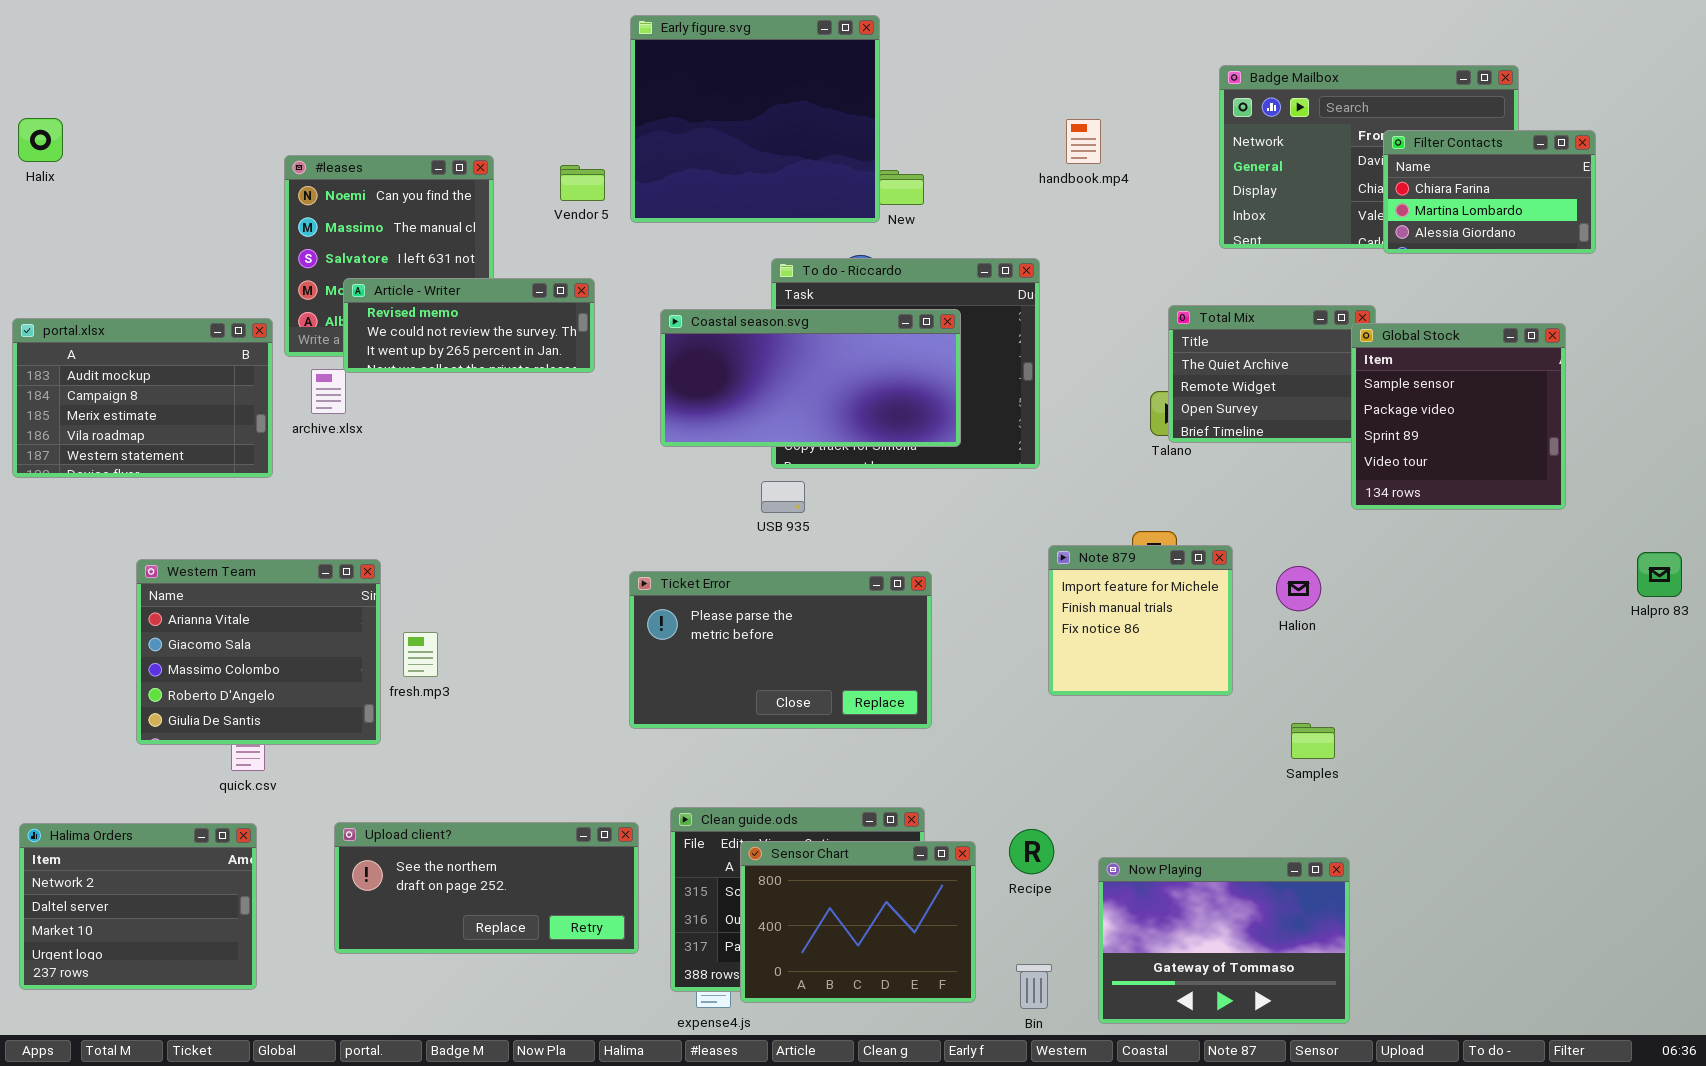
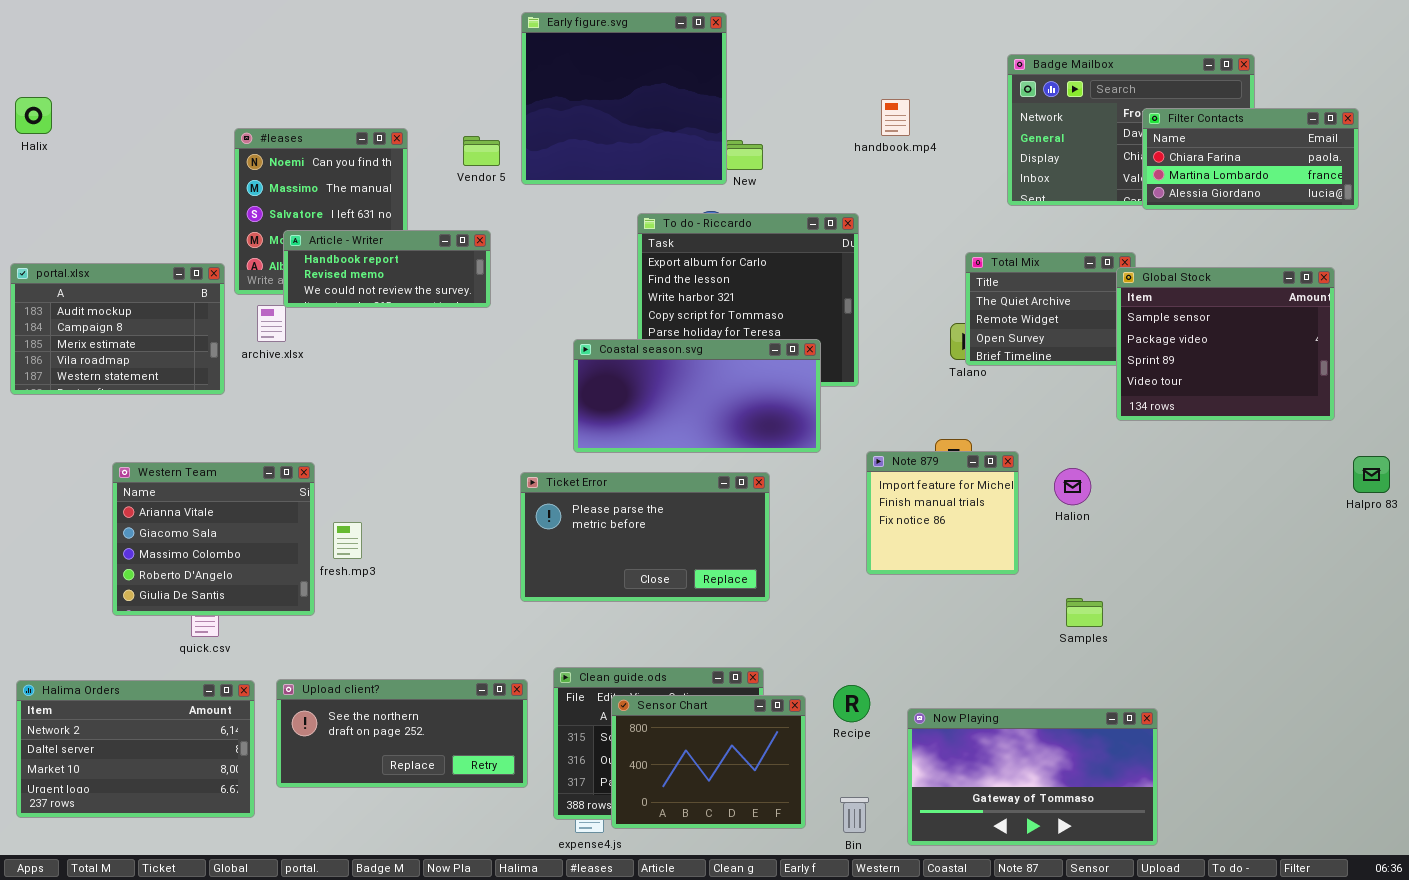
Filter Contacts: [1383,130,1596,254] -> [1142,108,1359,210], resized
Article - Writer: [343,278,595,373] -> [283,230,491,308], scrolled up 1 row
Coastal season.svg: [660,309,961,447] -> [573,339,821,453], moved
Global Stock: [1351,323,1566,510] -> [1116,267,1335,421], resized
Halima Orders: [19,823,257,990] -> [16,680,255,818], resized
Now Playing: [1098,857,1350,1024] -> [907,708,1158,846], resized

